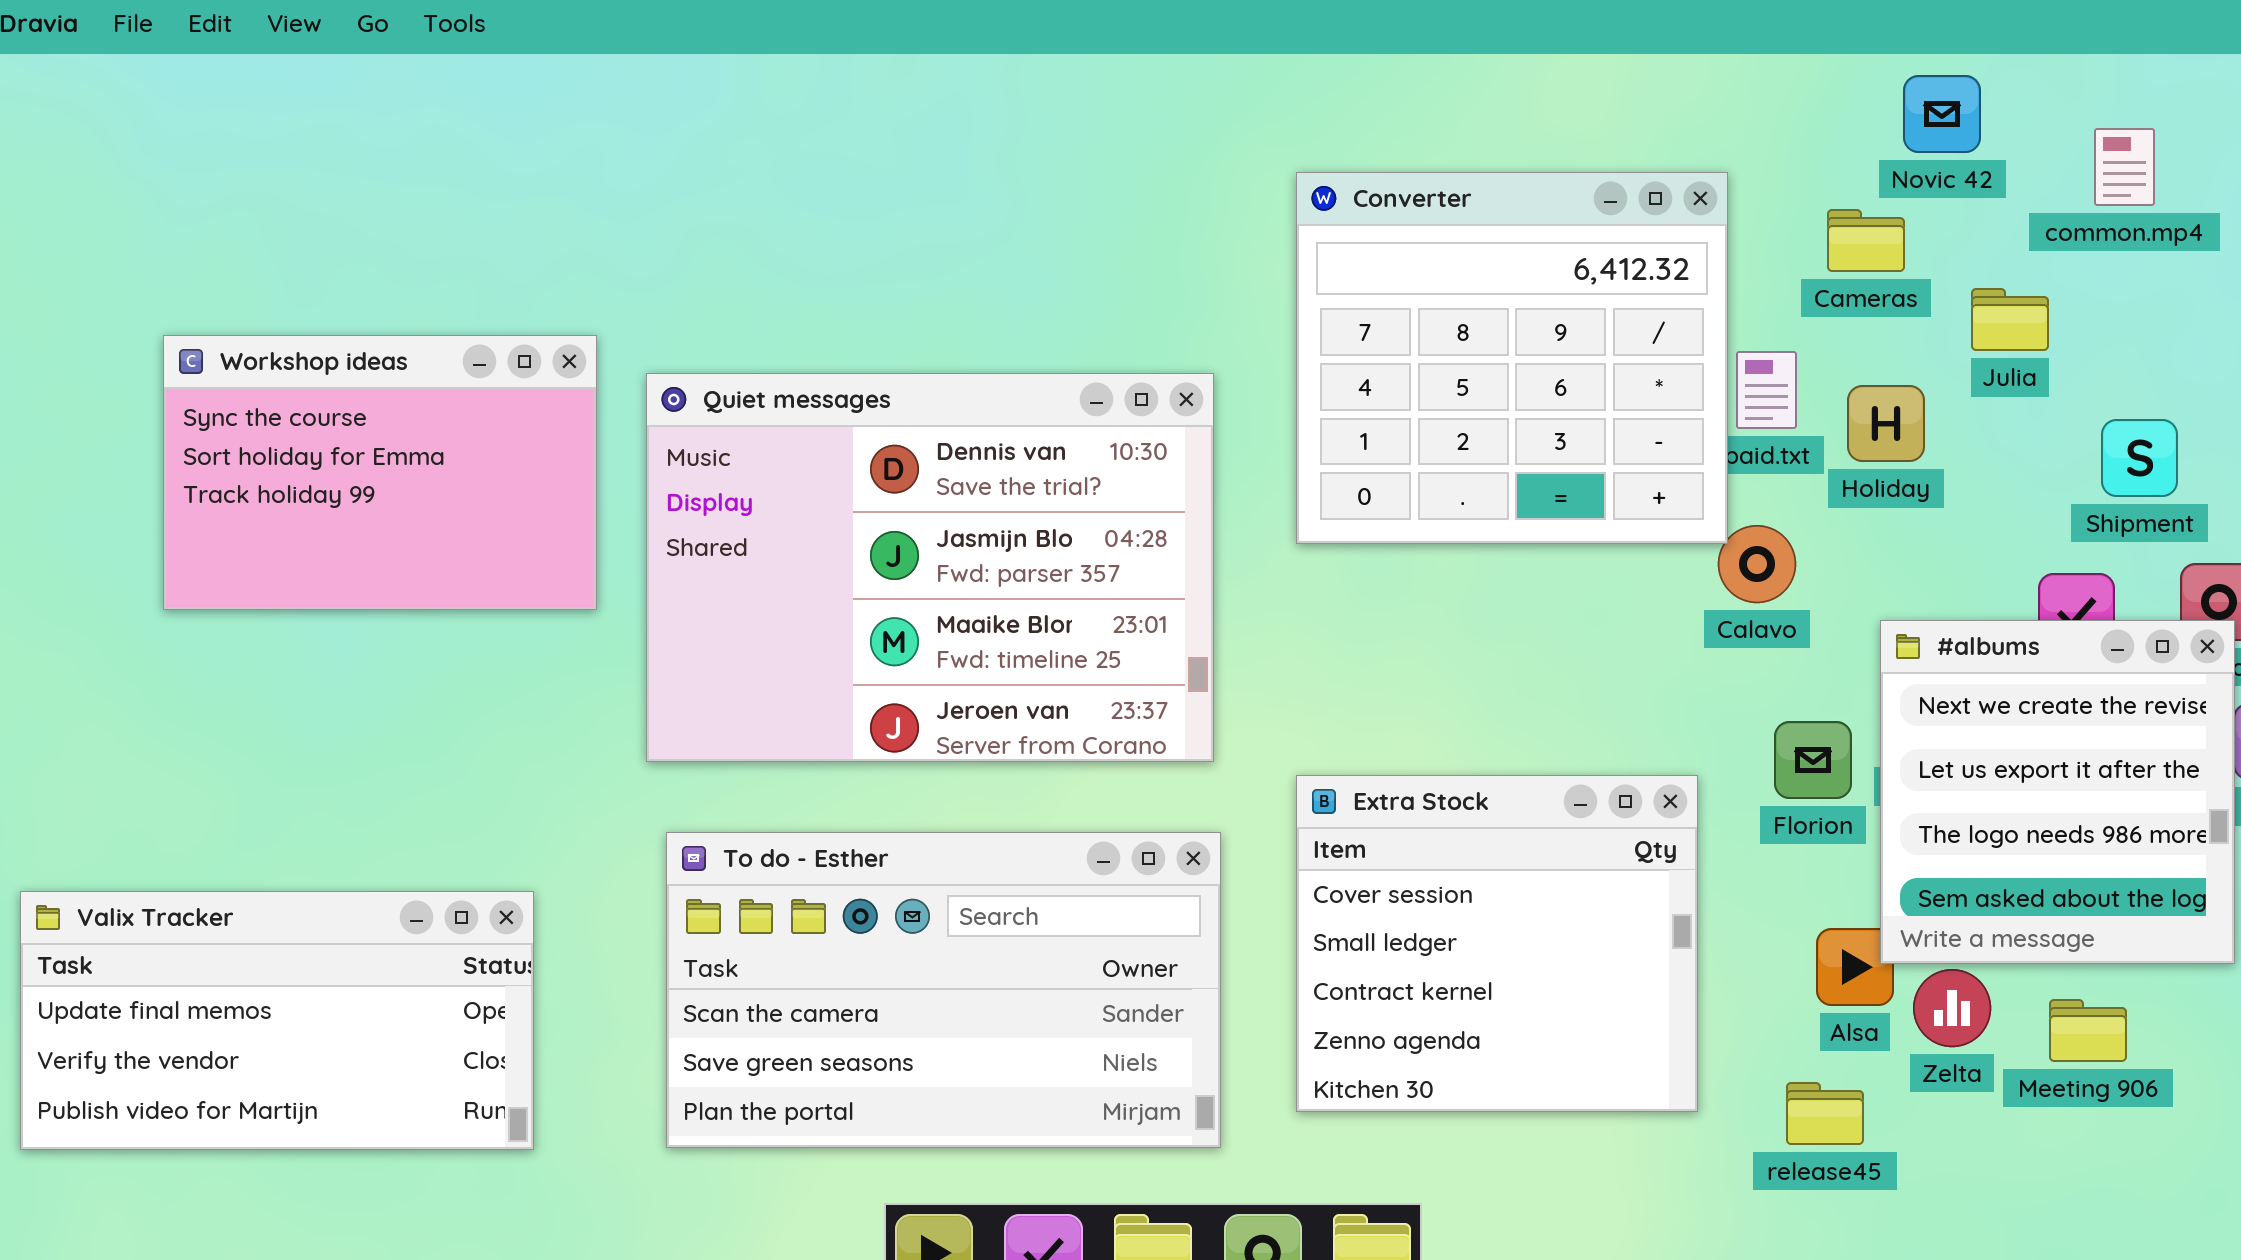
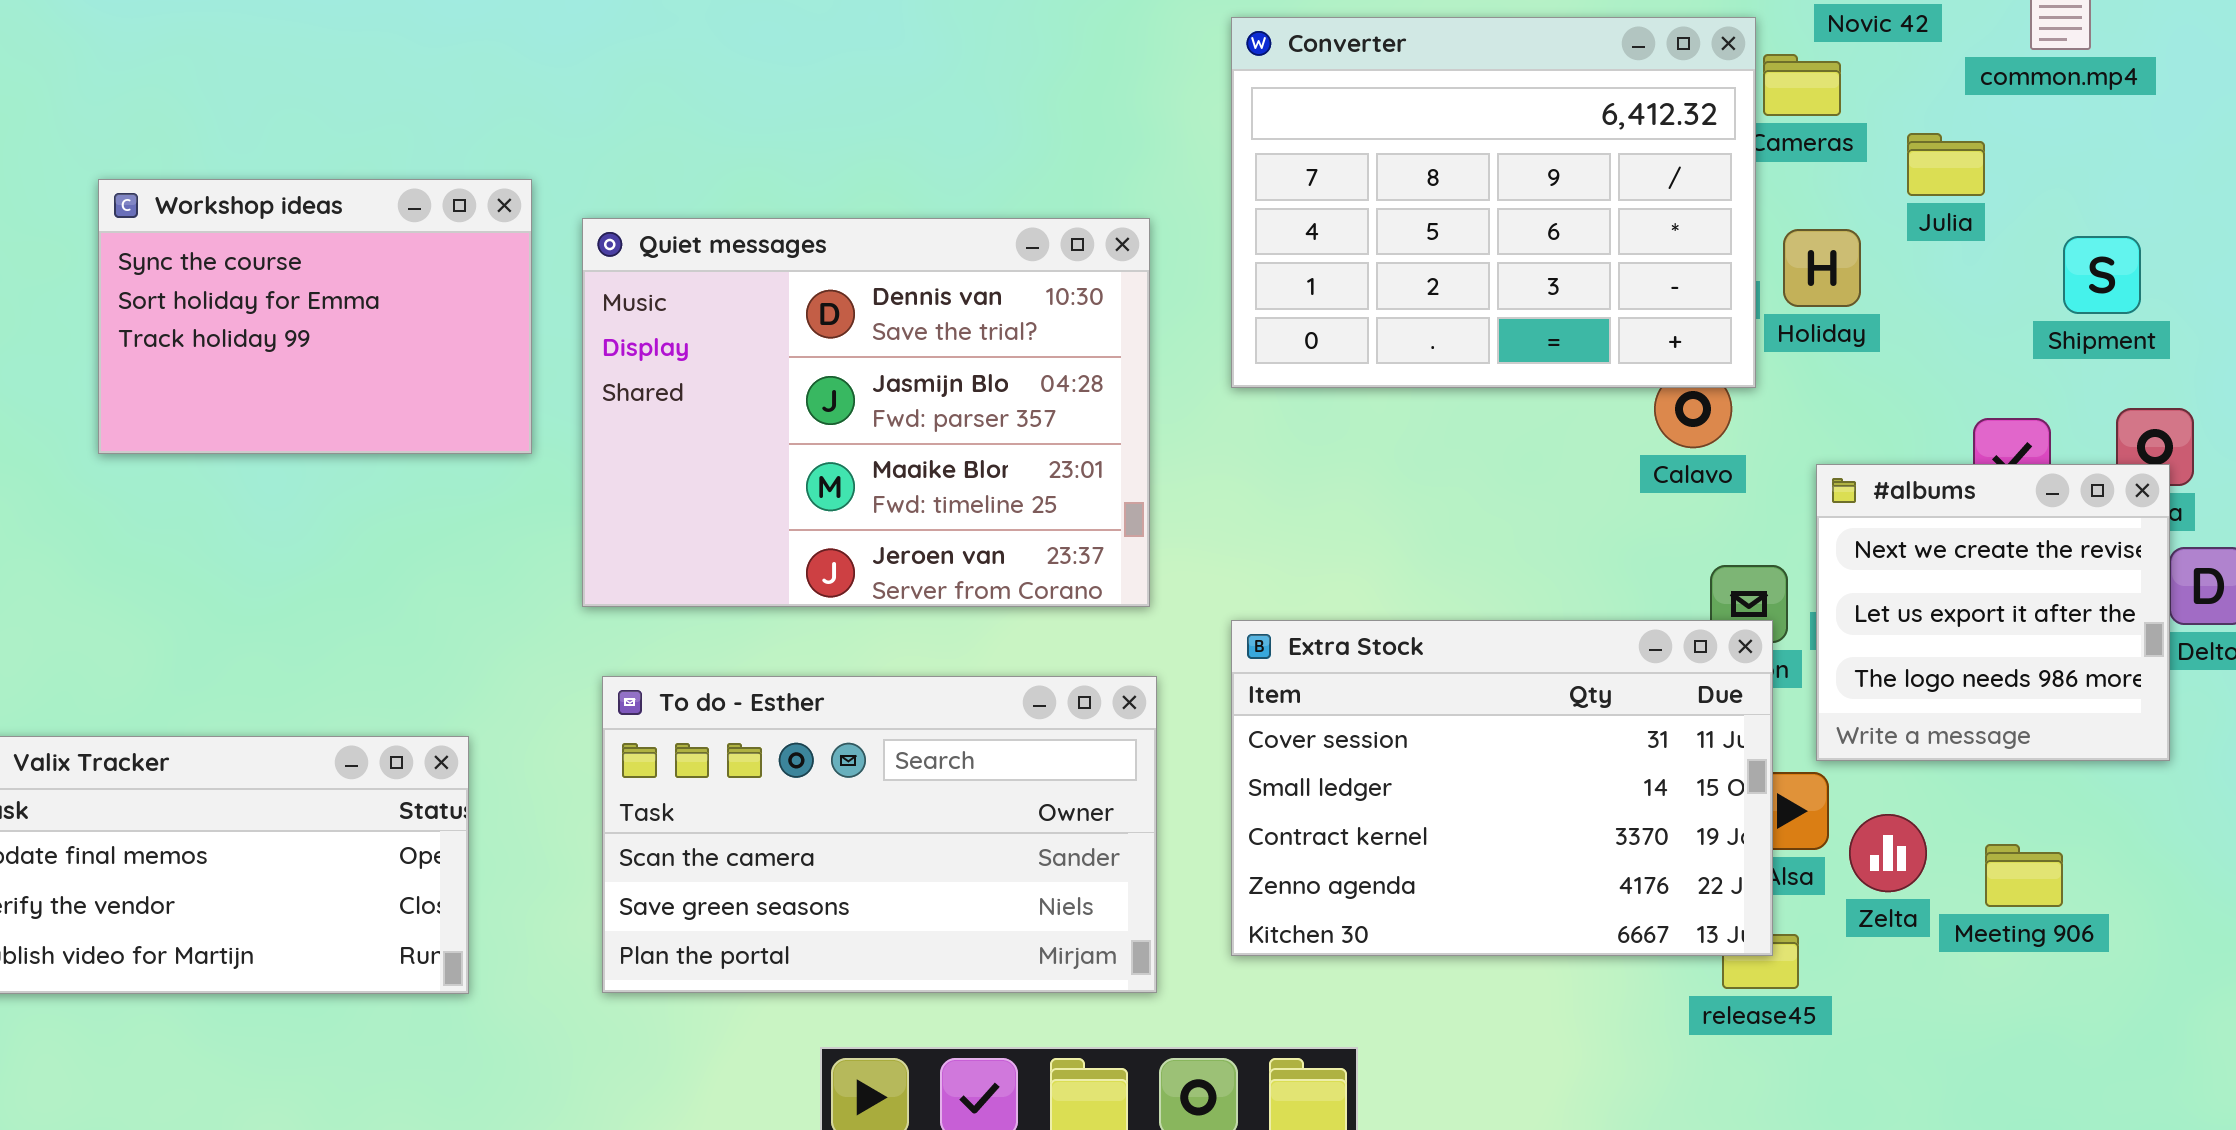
Converter: [1296,172,1728,544] -> [1231,17,1756,388], resized
Shipment: [2101,419,2178,497] -> [2063,236,2141,314], moved
#albums: [1880,620,2235,964] -> [1816,464,2170,761], resized
Extra Stock: [1296,775,1698,1112] -> [1231,620,1773,956], resized

